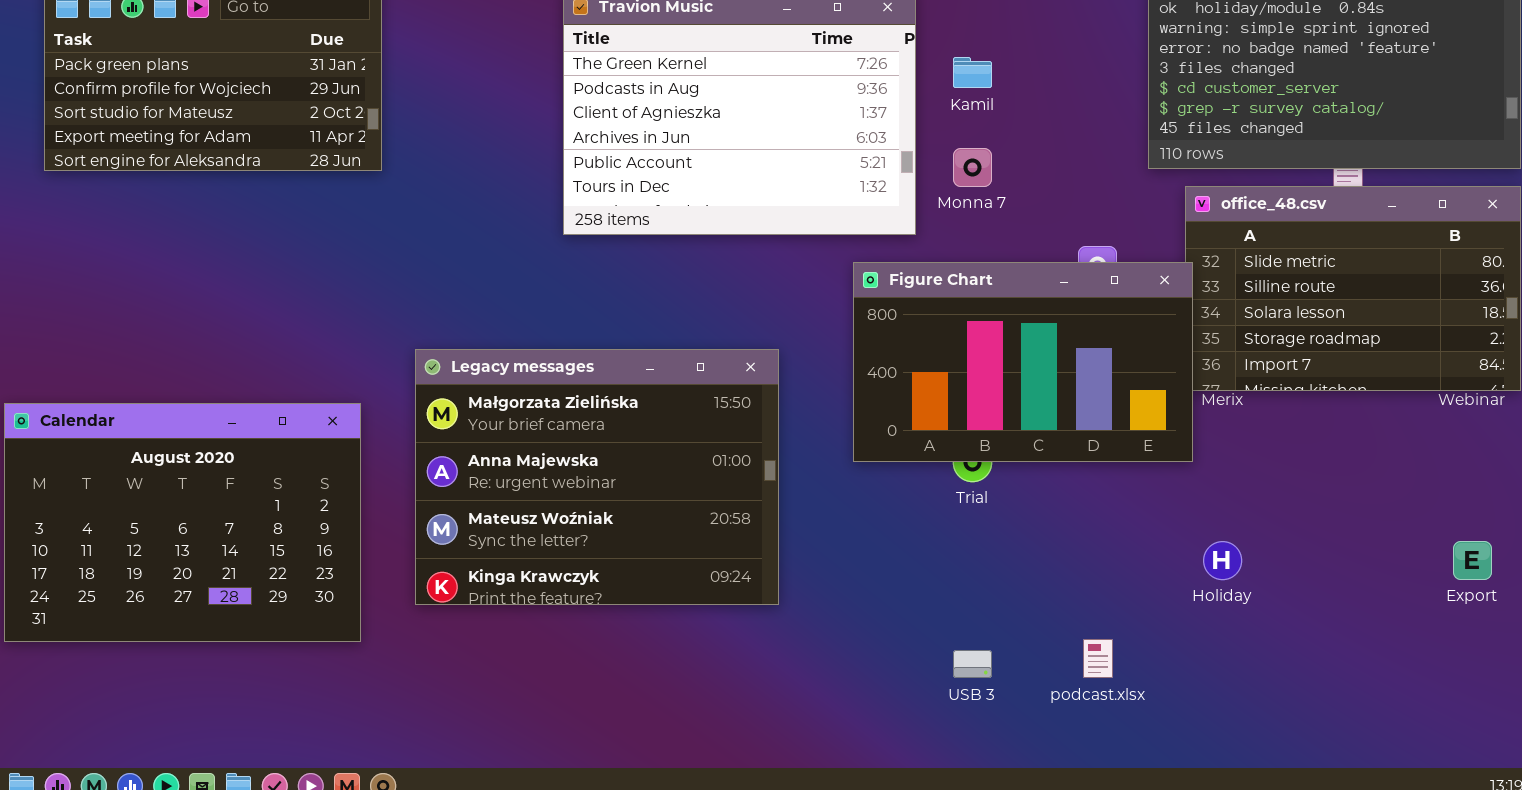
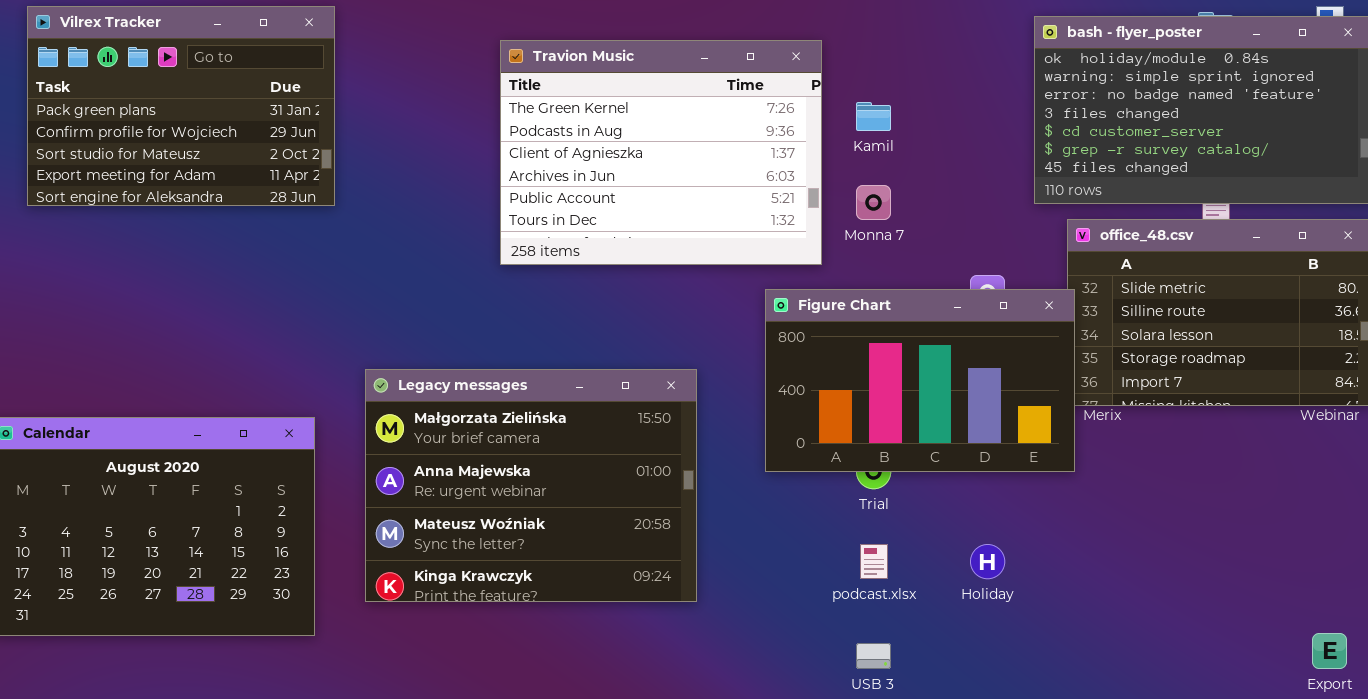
Holiday: [1203,541,1242,580] -> [970,544,1005,579], moved
Export: [1453,541,1492,580] -> [1312,633,1347,669], moved
podcast.xlsx: [1083,639,1113,678] -> [860,544,888,579], moved

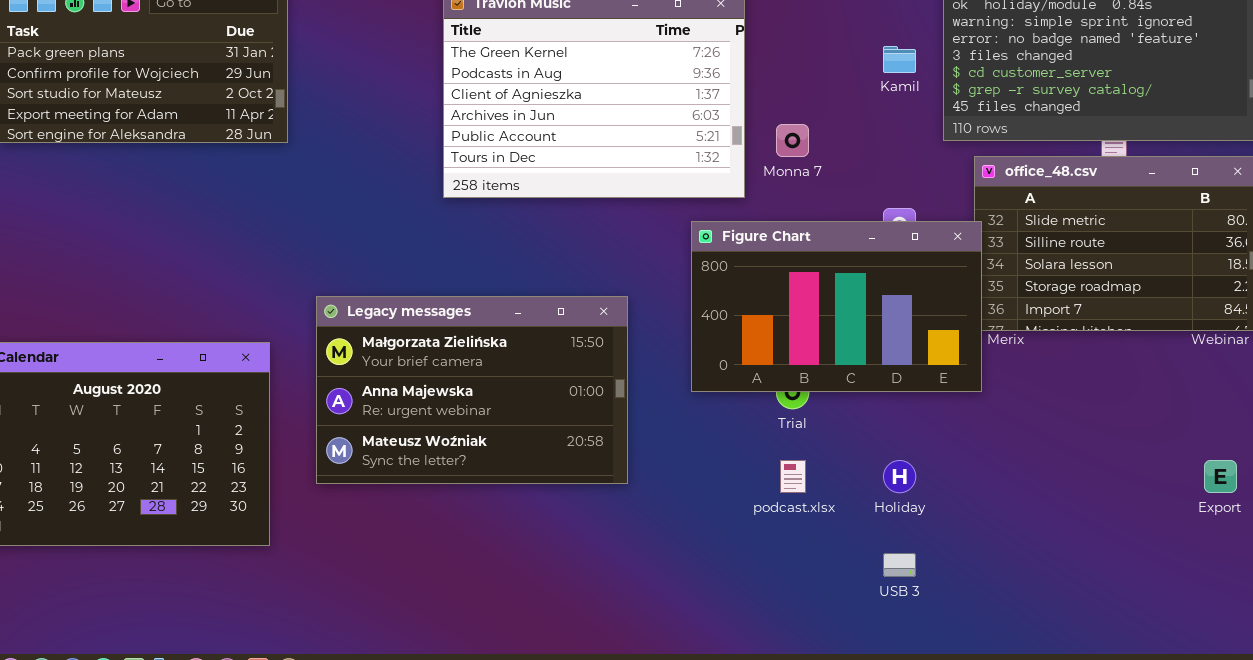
Kamil: [856,102,891,131] -> [883,46,916,73], moved
Legacy messages: [365,369,697,602] -> [316,296,628,484], resized
Export: [1312,633,1347,669] -> [1204,460,1237,493], moved
USB 3: [856,643,891,669] -> [883,553,916,577], moved

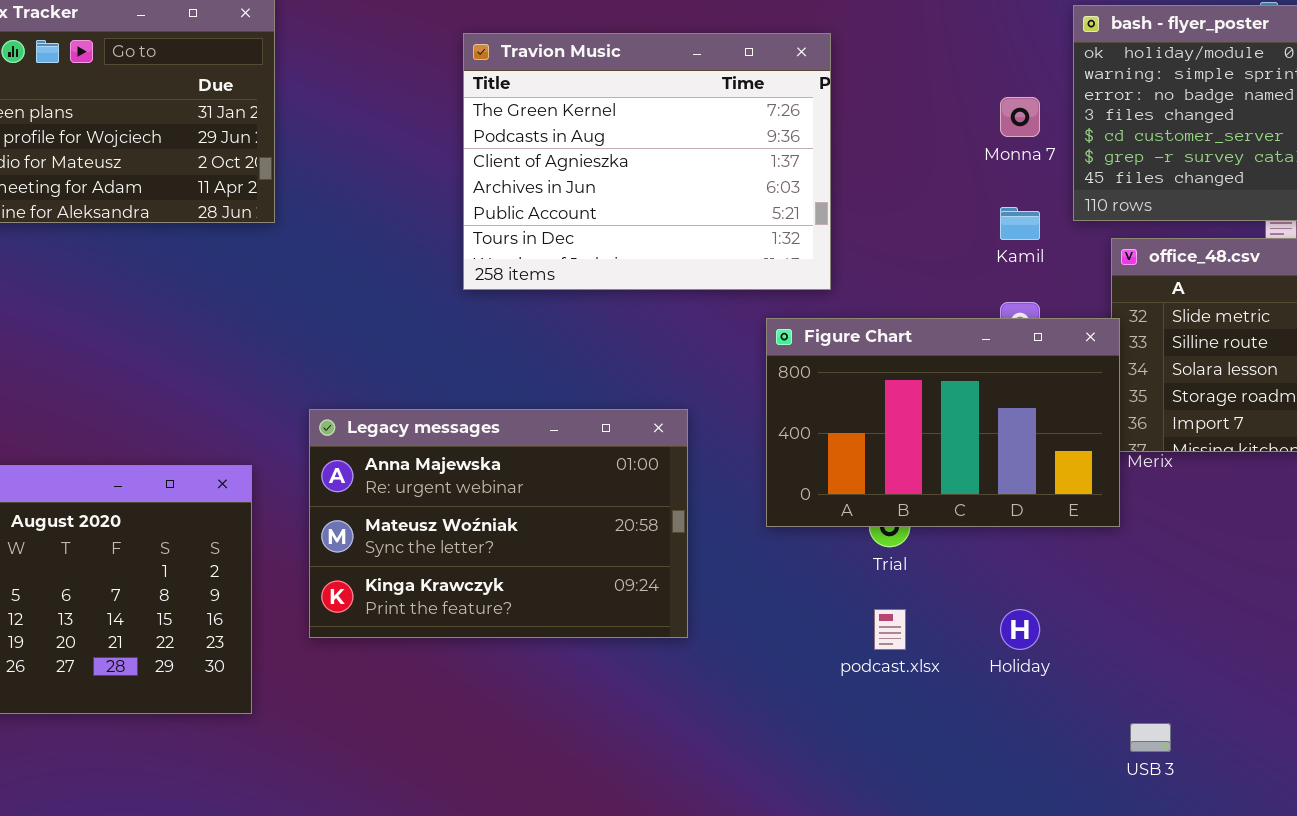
Kamil: [883,46,916,73] -> [1000,207,1040,240], moved
Monna 7: [776,124,809,157] -> [1000,97,1040,137], moved
Legacy messages: [316,296,628,484] -> [309,409,688,638], scrolled down 1 row
USB 3: [883,553,916,577] -> [1130,723,1171,752], moved

